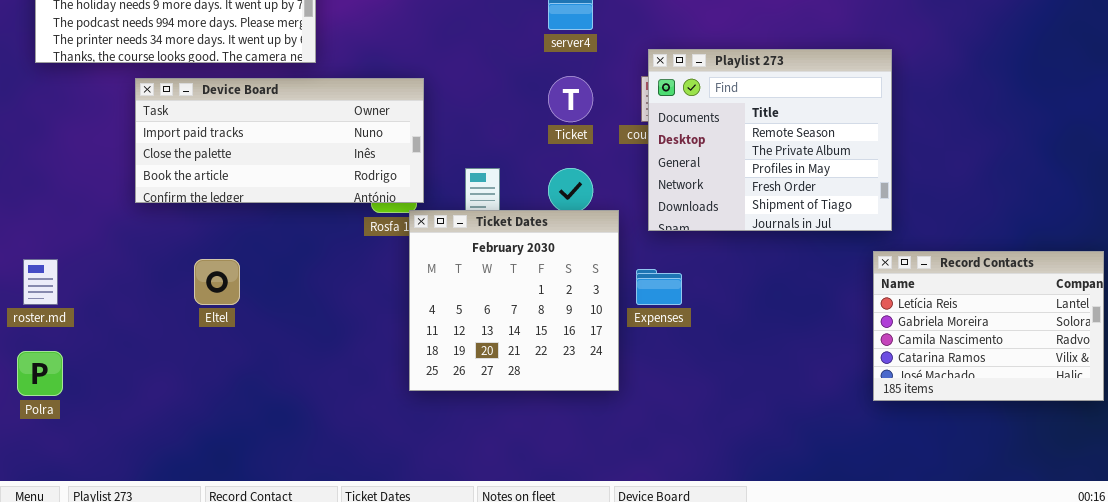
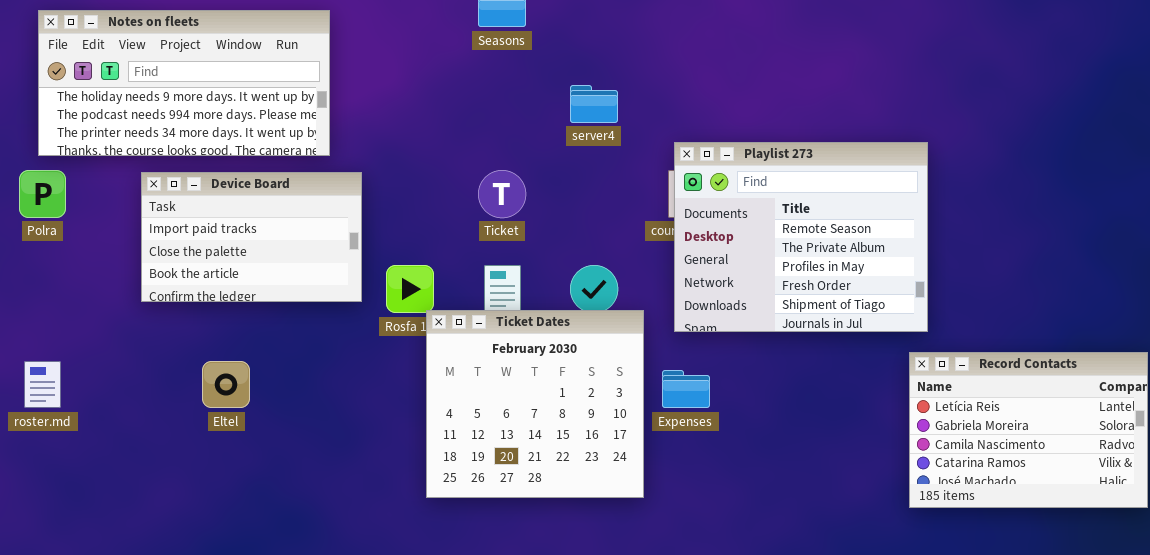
Ticket: [548,76,593,122] -> [478,170,526,218], moved
Device Board: [135,78,424,203] -> [141,172,362,302], resized
Polra: [17,351,63,396] -> [19,170,66,218], moved

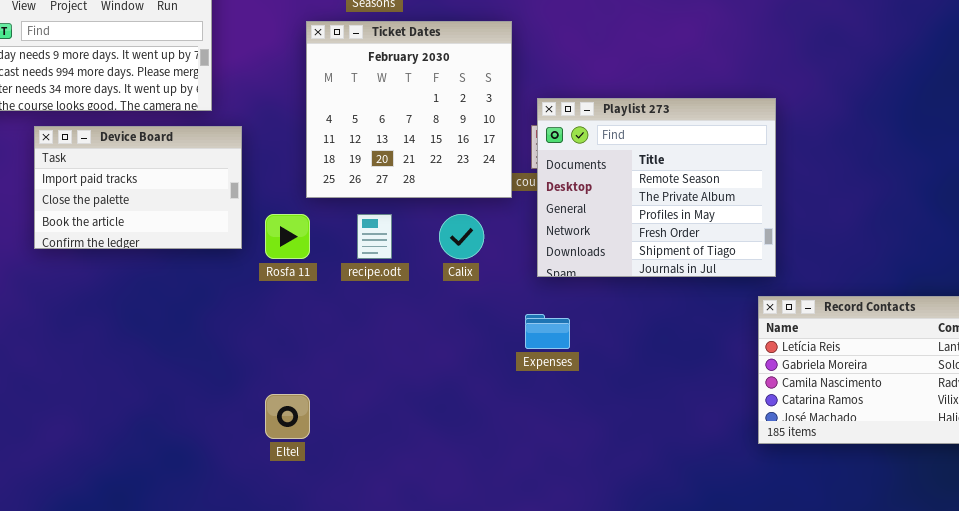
Ticket Dates: [426,310,644,498] -> [306,21,512,198], moved
Eltel: [202,361,250,408] -> [265,394,310,439], moved

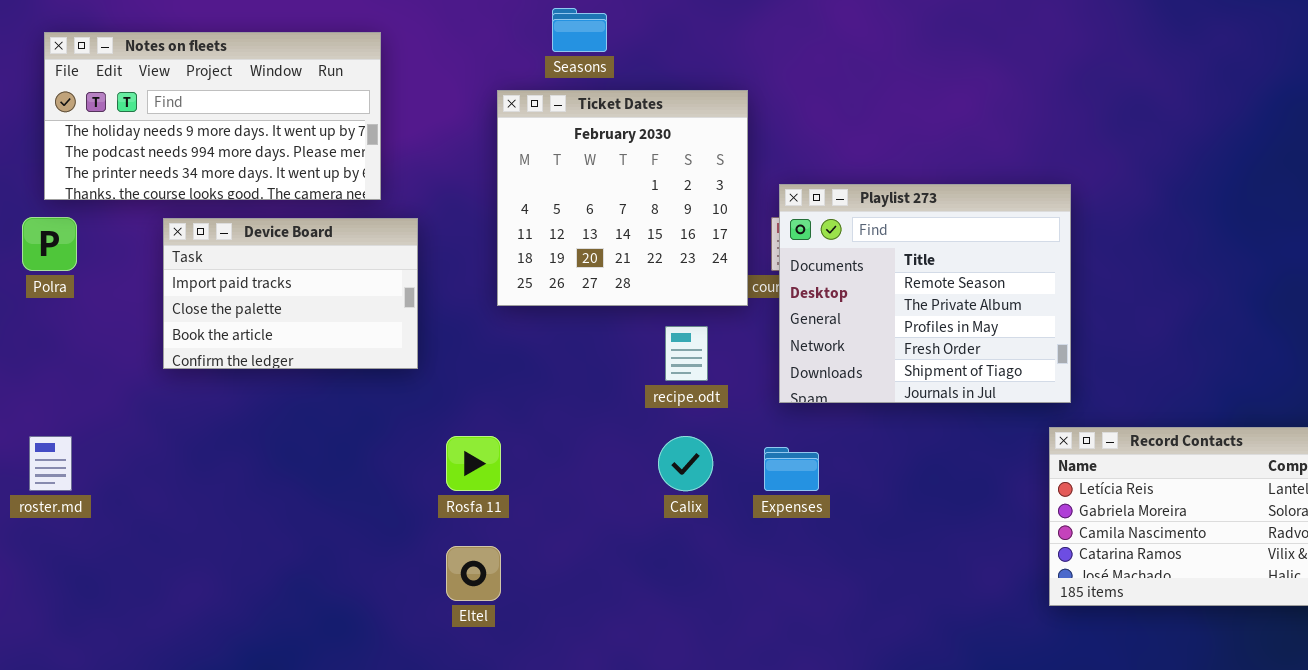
Rosfa 11: [265,214,310,259] -> [446,436,501,491], moved
recipe.odt: [357,214,392,259] -> [665,326,708,381], moved
Calix: [439,214,484,259] -> [658,436,713,491], moved

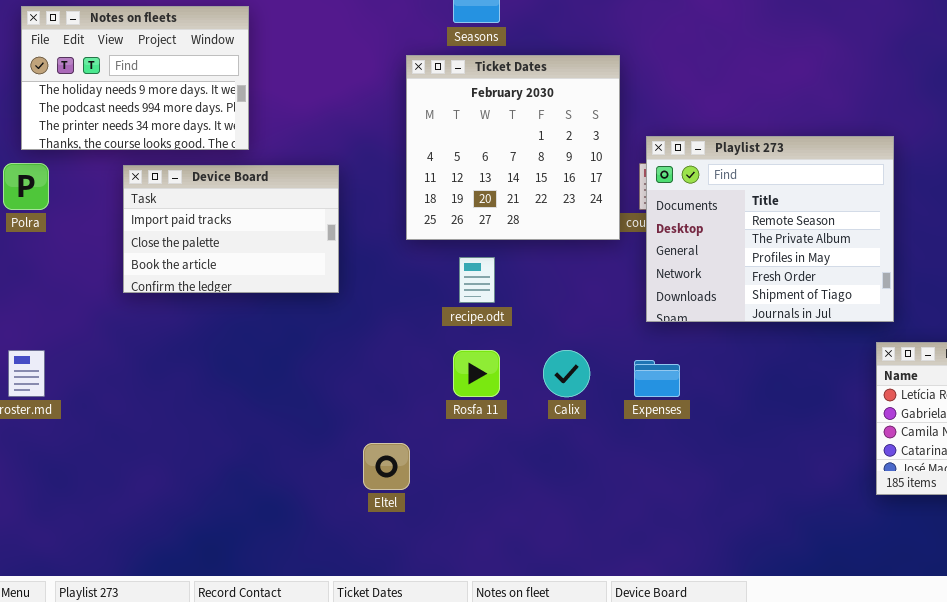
Notes on fleets: [44,32,381,200] -> [21,6,249,150], resized
recipe.odt: [665,326,708,381] -> [459,257,495,303], moved
Rosfa 11: [446,436,501,491] -> [453,350,500,397], moved

